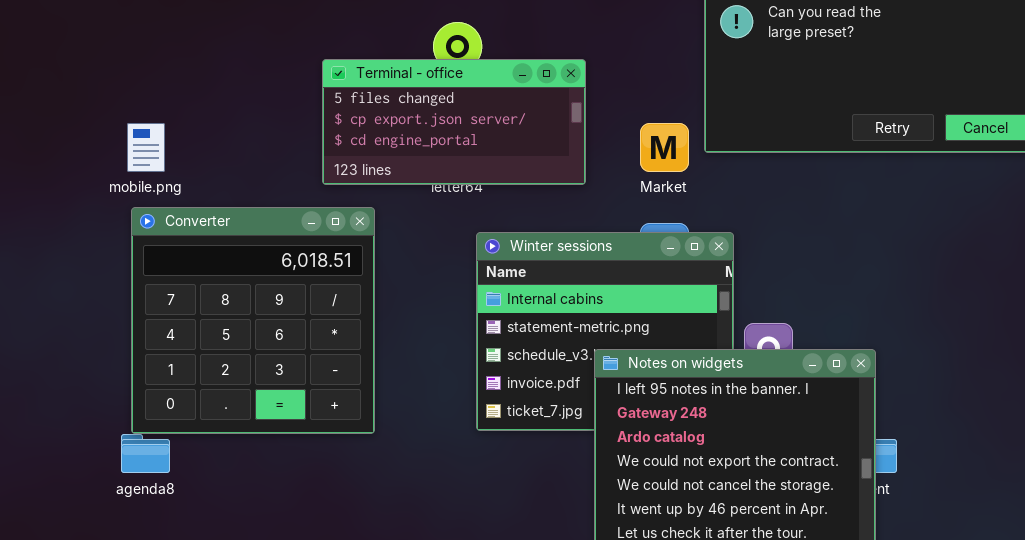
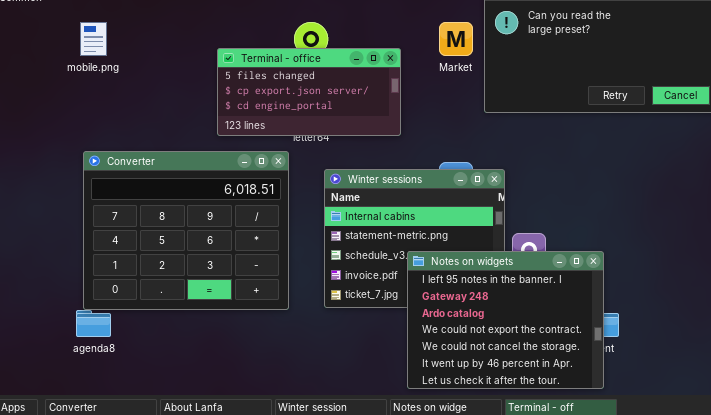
mobile.png: [127,123,165,172] -> [80,22,107,56], moved
Market: [640,123,689,172] -> [439,22,473,56], moved
Converter: [131,207,375,434] -> [83,151,289,310], resized

